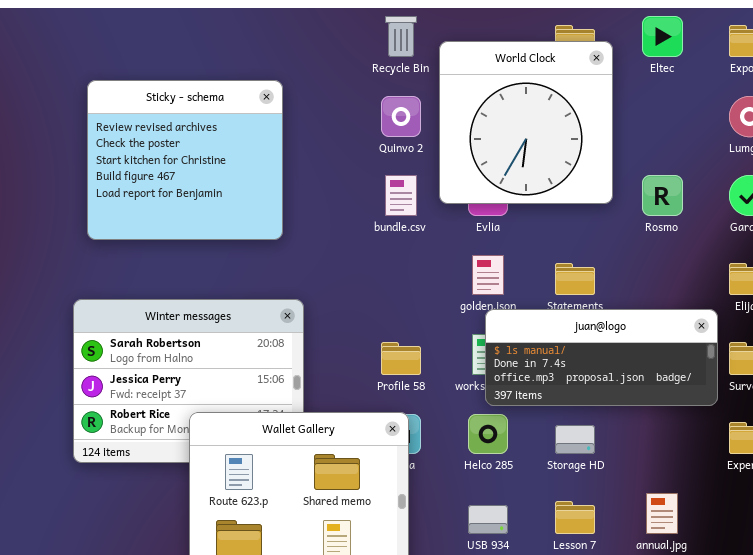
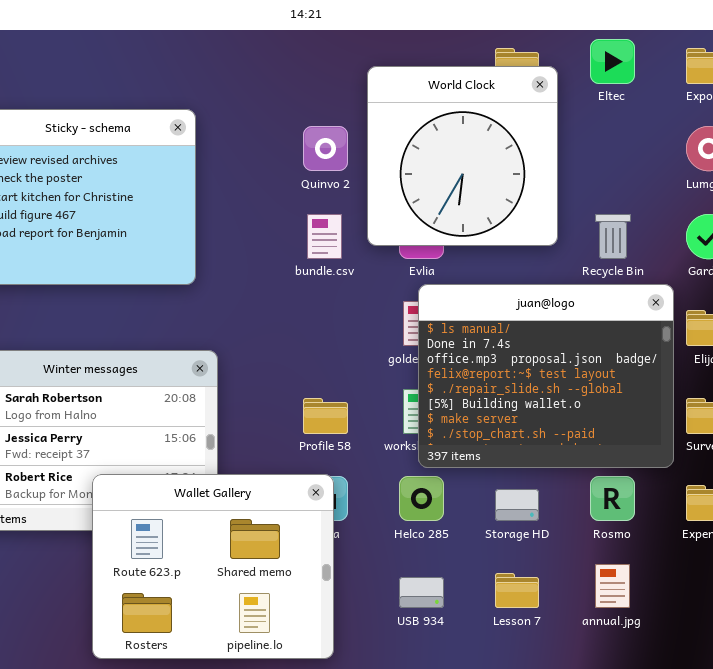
Recycle Bin: [385,16,417,57] -> [595,214,631,259], moved
Rosmo: [642,175,683,216] -> [590,476,635,521], moved
juan@logo: [485,309,718,406] -> [418,284,674,468], resized

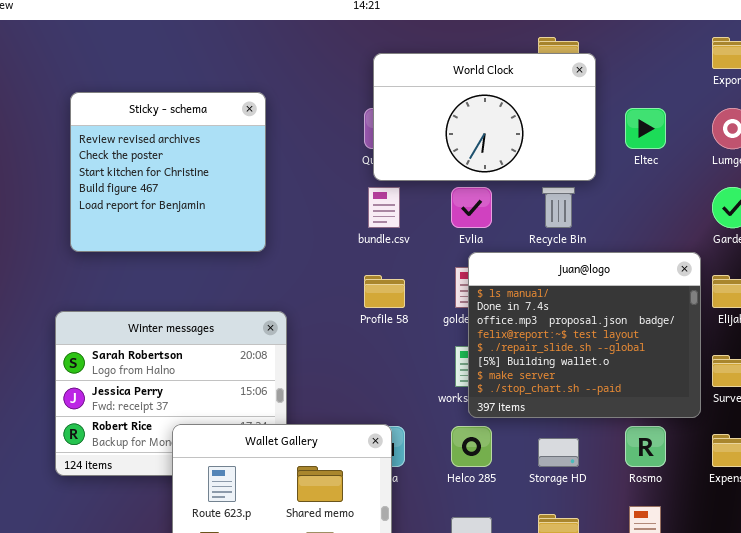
Eltec: [590,39,635,84] -> [625,108,666,149], moved
World Clock: [367,66,558,246] -> [373,53,596,181], resized
Recycle Bin: [595,214,631,259] -> [542,187,575,228], moved
Profile 58: [303,398,348,434] -> [364,275,405,308], moved

